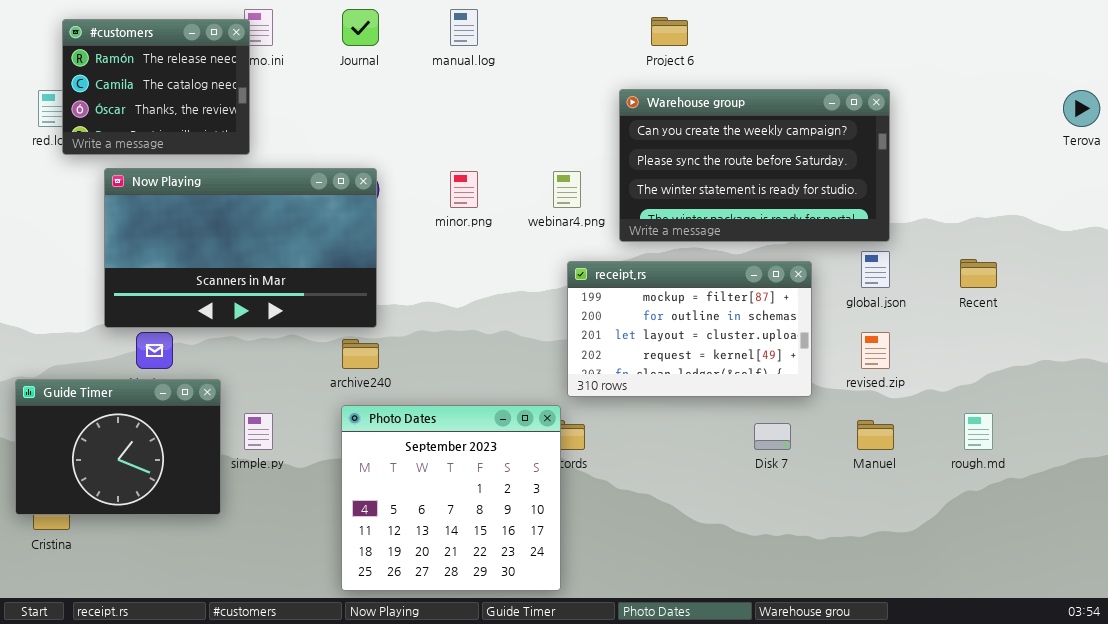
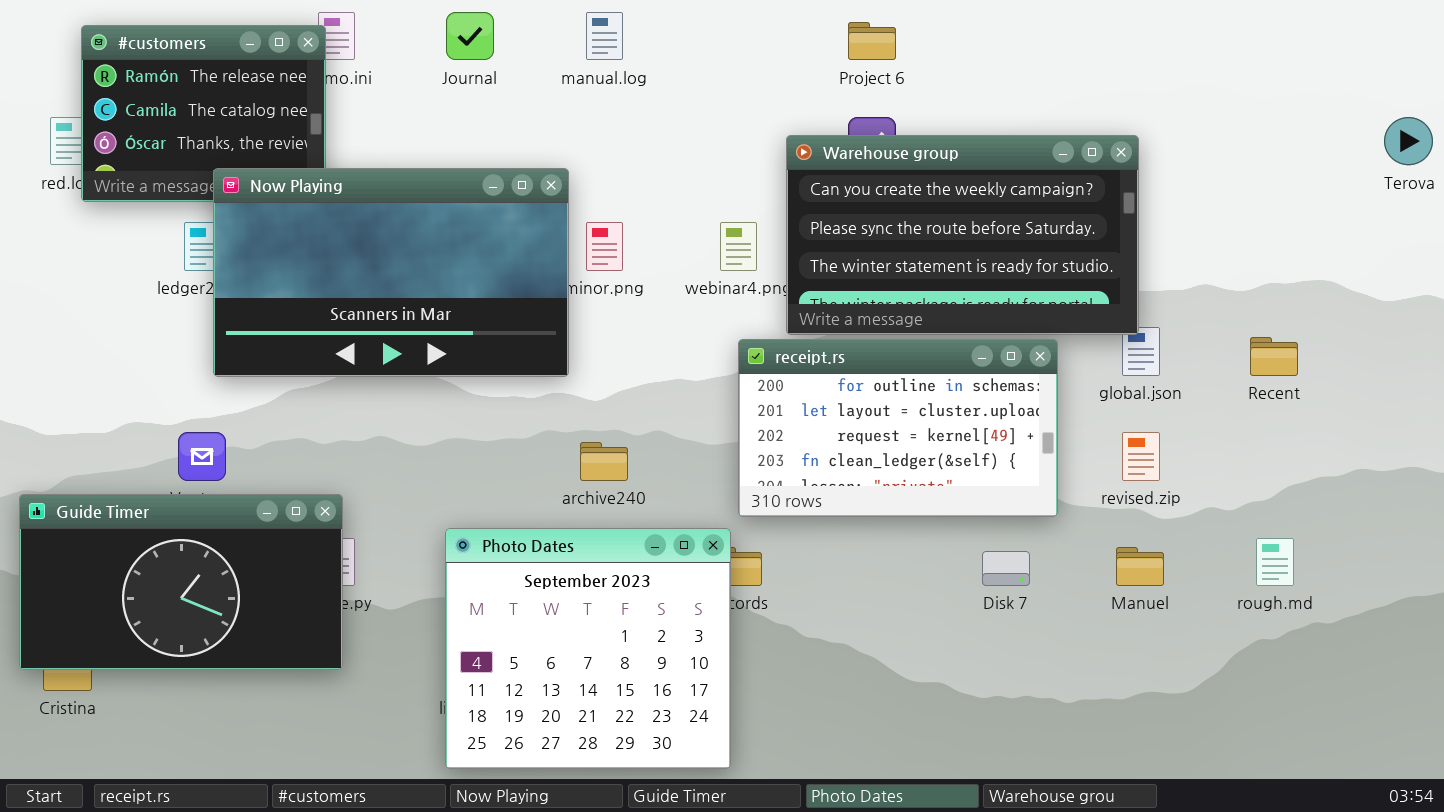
Warehouse group: [619,89,890,242] -> [786,135,1139,335], moved
Now Playing: [104,168,377,328] -> [213,168,569,377], moved
receipt.rs: [567,261,812,397] -> [738,339,1058,517], scrolled down 1 row
archive240: [342,339,379,369] -> [580,442,628,481], moved
Guide Timer: [15,379,221,515] -> [19,494,343,670], resized

